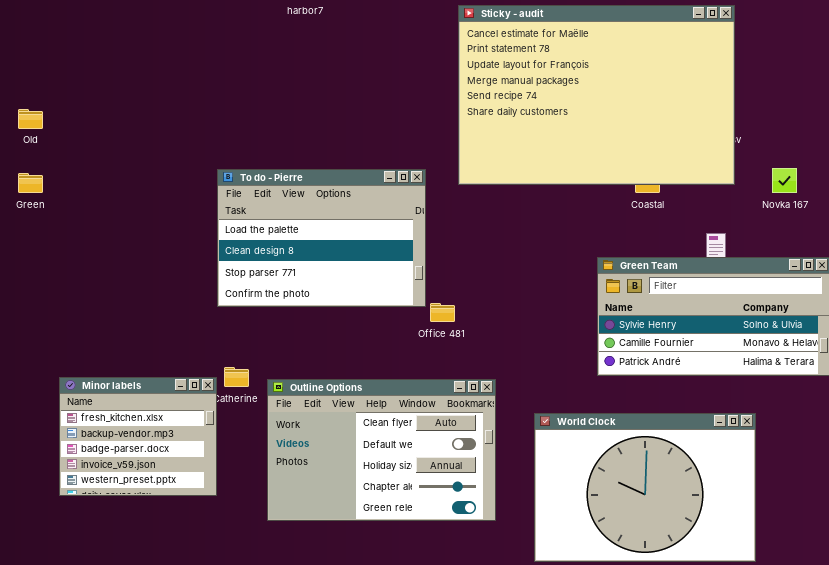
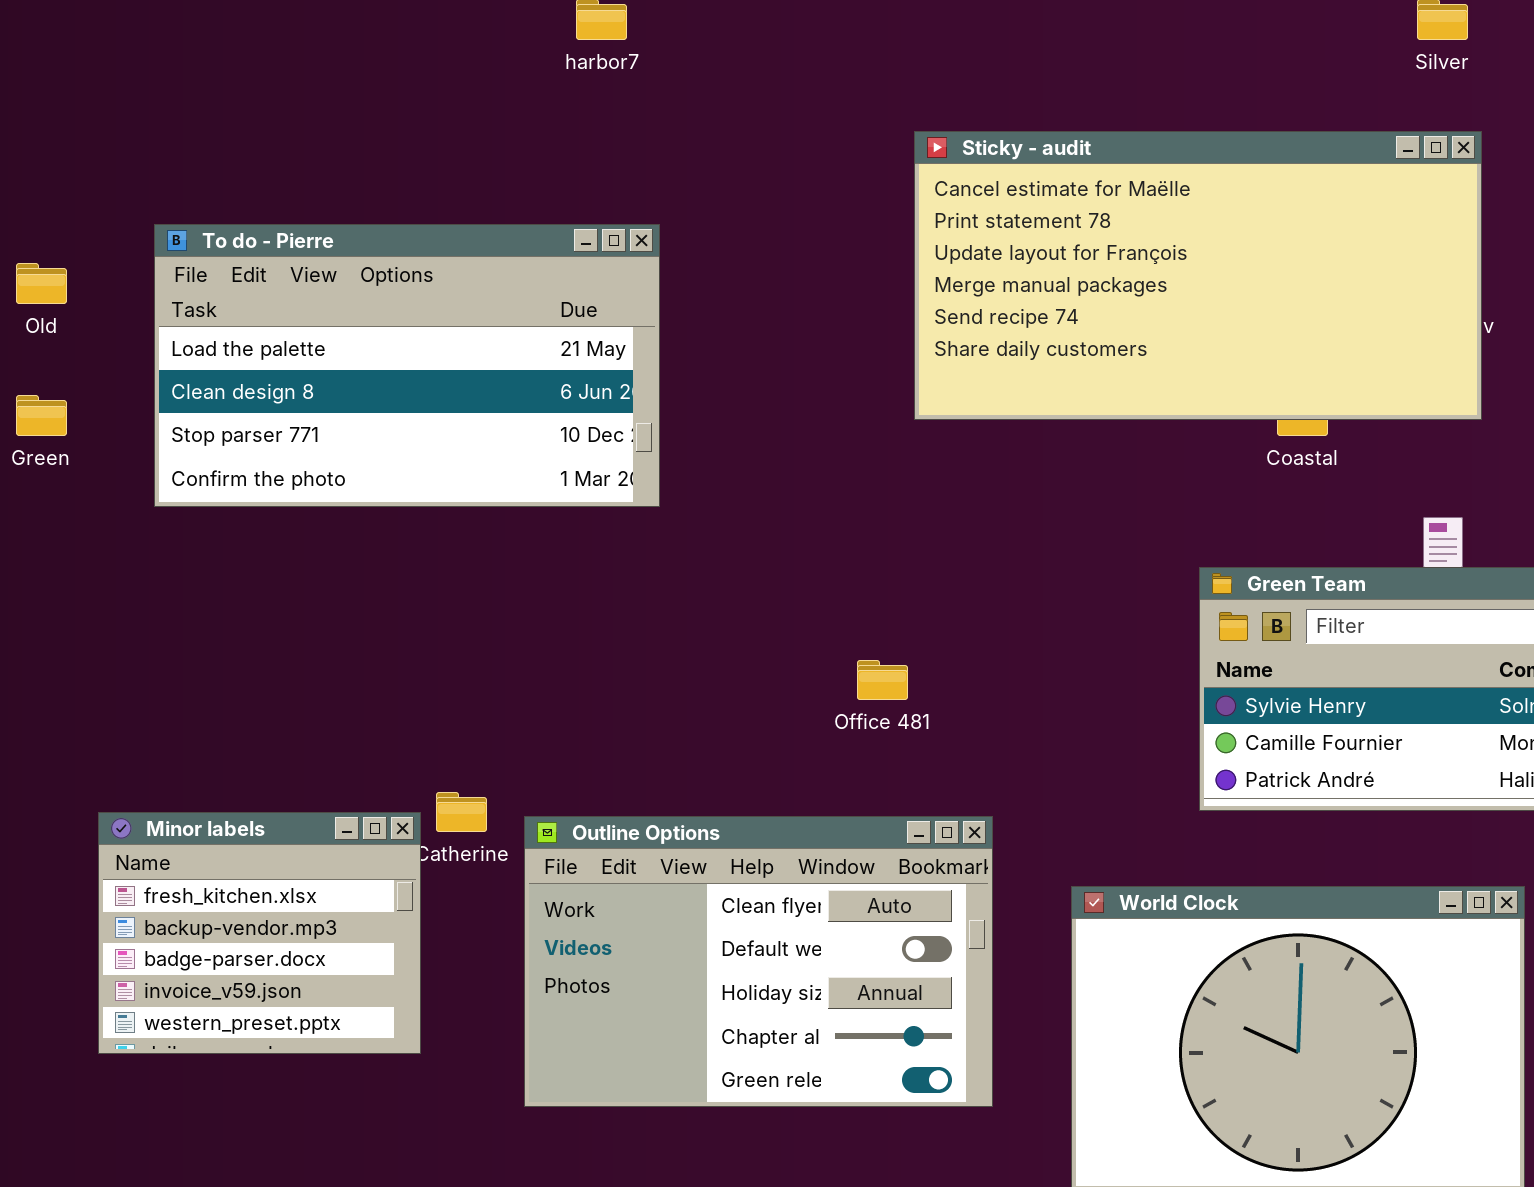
Sticky - audit: [458,5,735,185] -> [914,131,1482,420], resized
To do - Pierre: [217,169,426,307] -> [154,224,660,507], moved, resized

